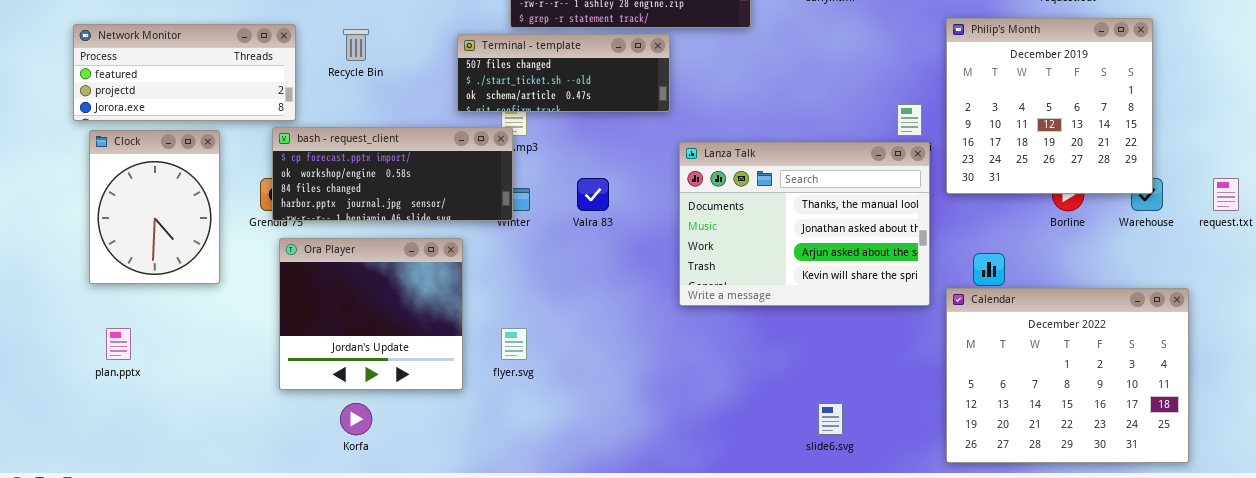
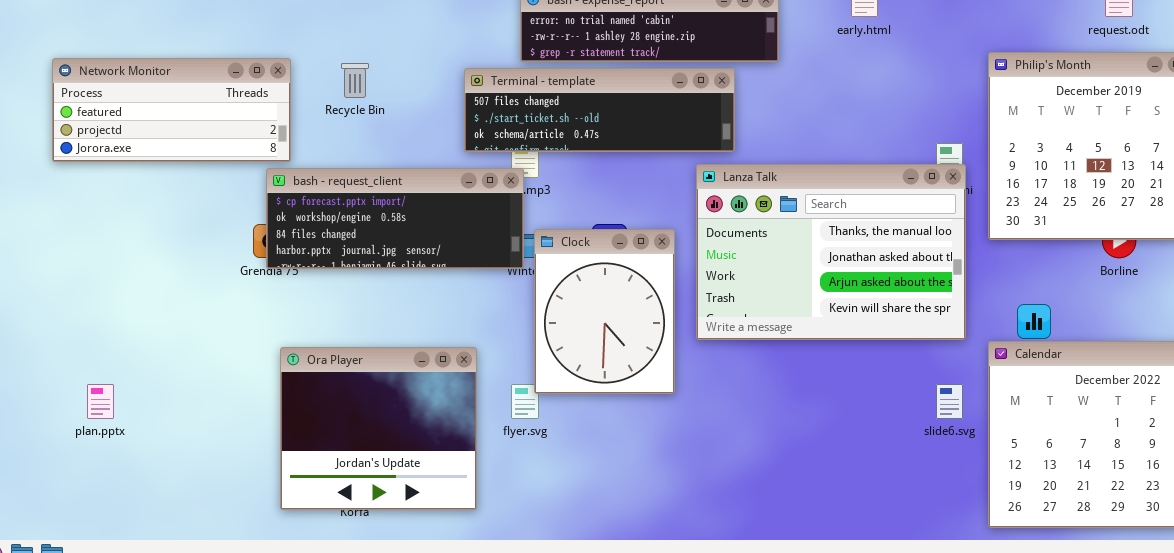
Terminal - template: [457,34,670,112] -> [464,68,735,152], resized
Clock: [89,130,220,284] -> [534,229,675,394], moved
Lanza Talk: [679,142,930,306] -> [696,164,966,340], moved
Ora Player: [279,238,463,390] -> [280,347,477,510], moved
slide6.svg: [818,403,843,435] -> [936,384,963,419], moved

